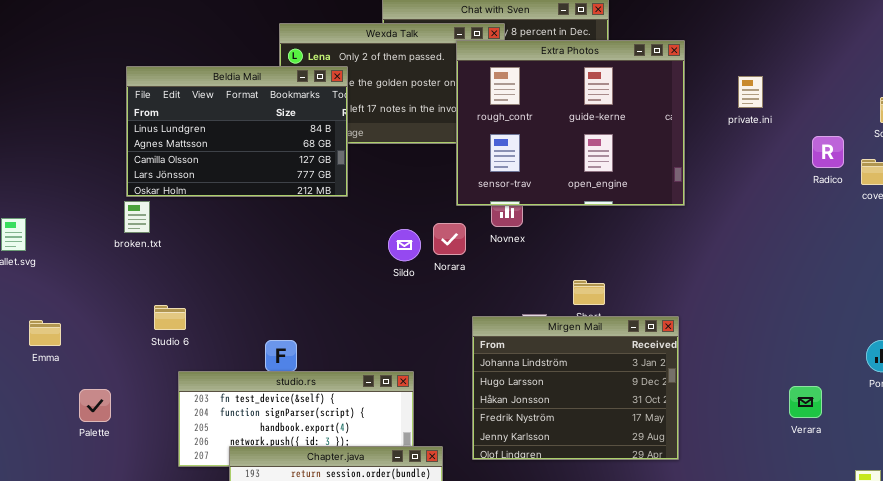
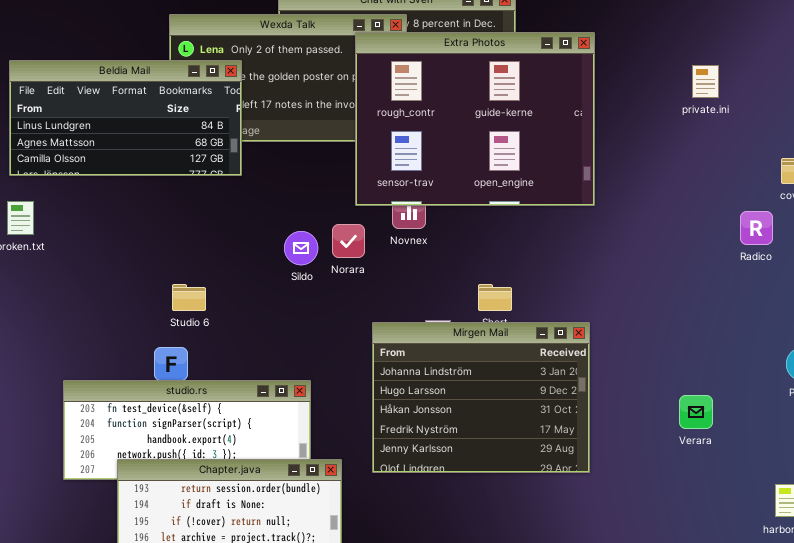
Beldia Mail: [126,66,348,197] -> [9,60,242,176], resized
private.ini: [738,76,763,108] -> [692,65,719,98], moved
Radico: [812,136,844,168] -> [740,211,773,245], moved
Studio 6: [154,305,186,330] -> [172,284,206,311], moved
Verara: [789,386,822,418] -> [679,395,713,429], moved

